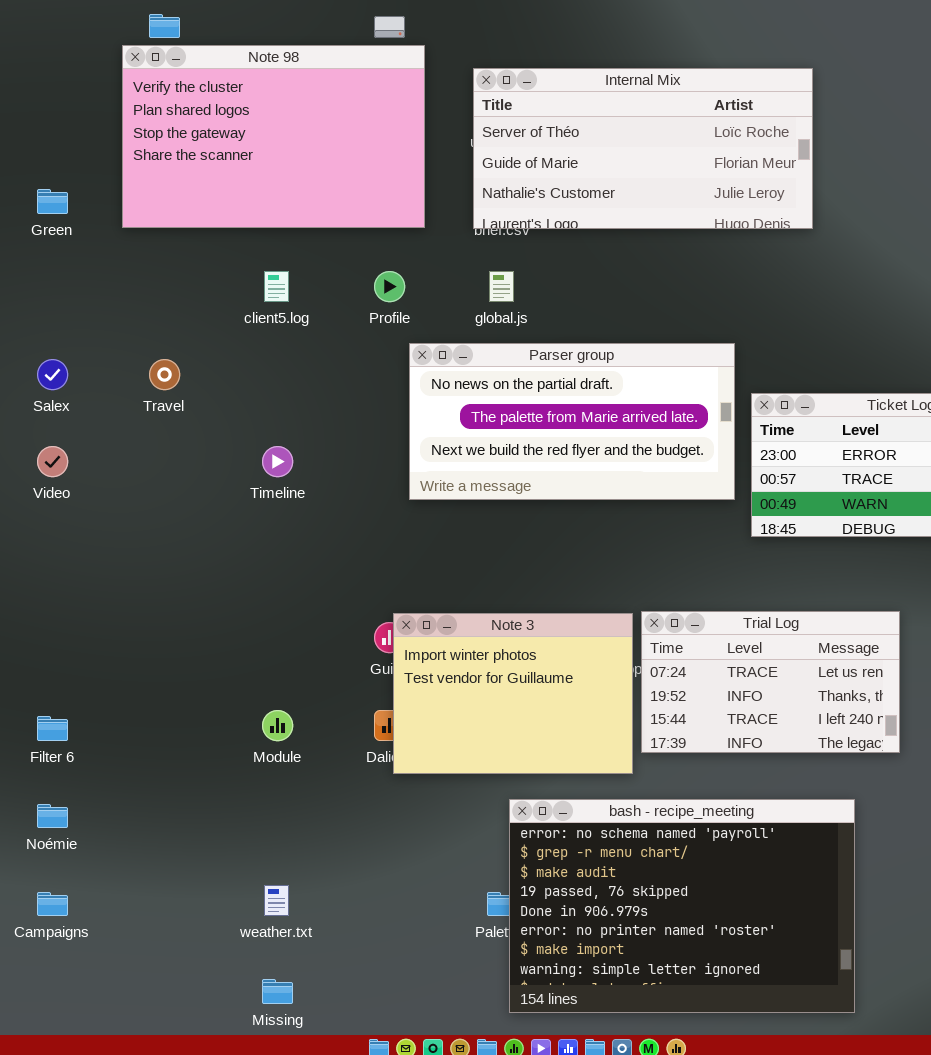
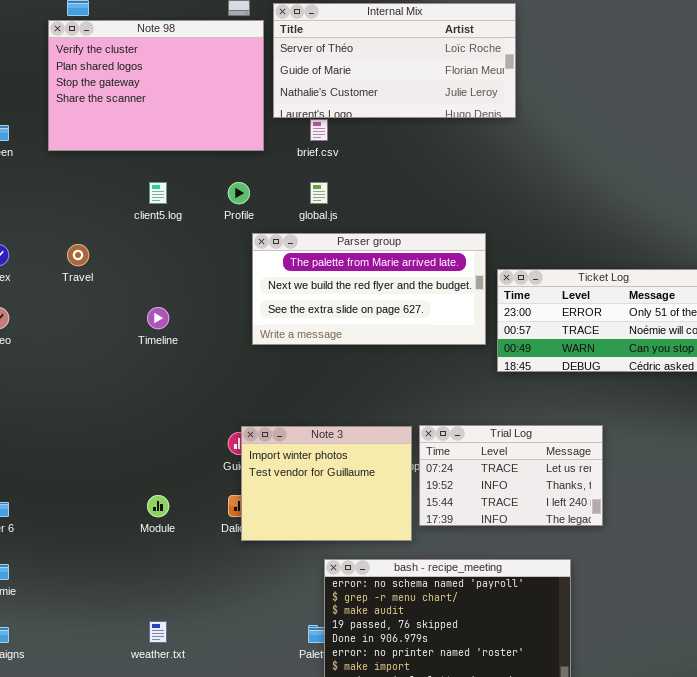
Internal Mix: [473,68,813,229] -> [273,3,516,118], moved
Parser group: [409,343,735,500] -> [252,233,486,345], scrolled down 1 row

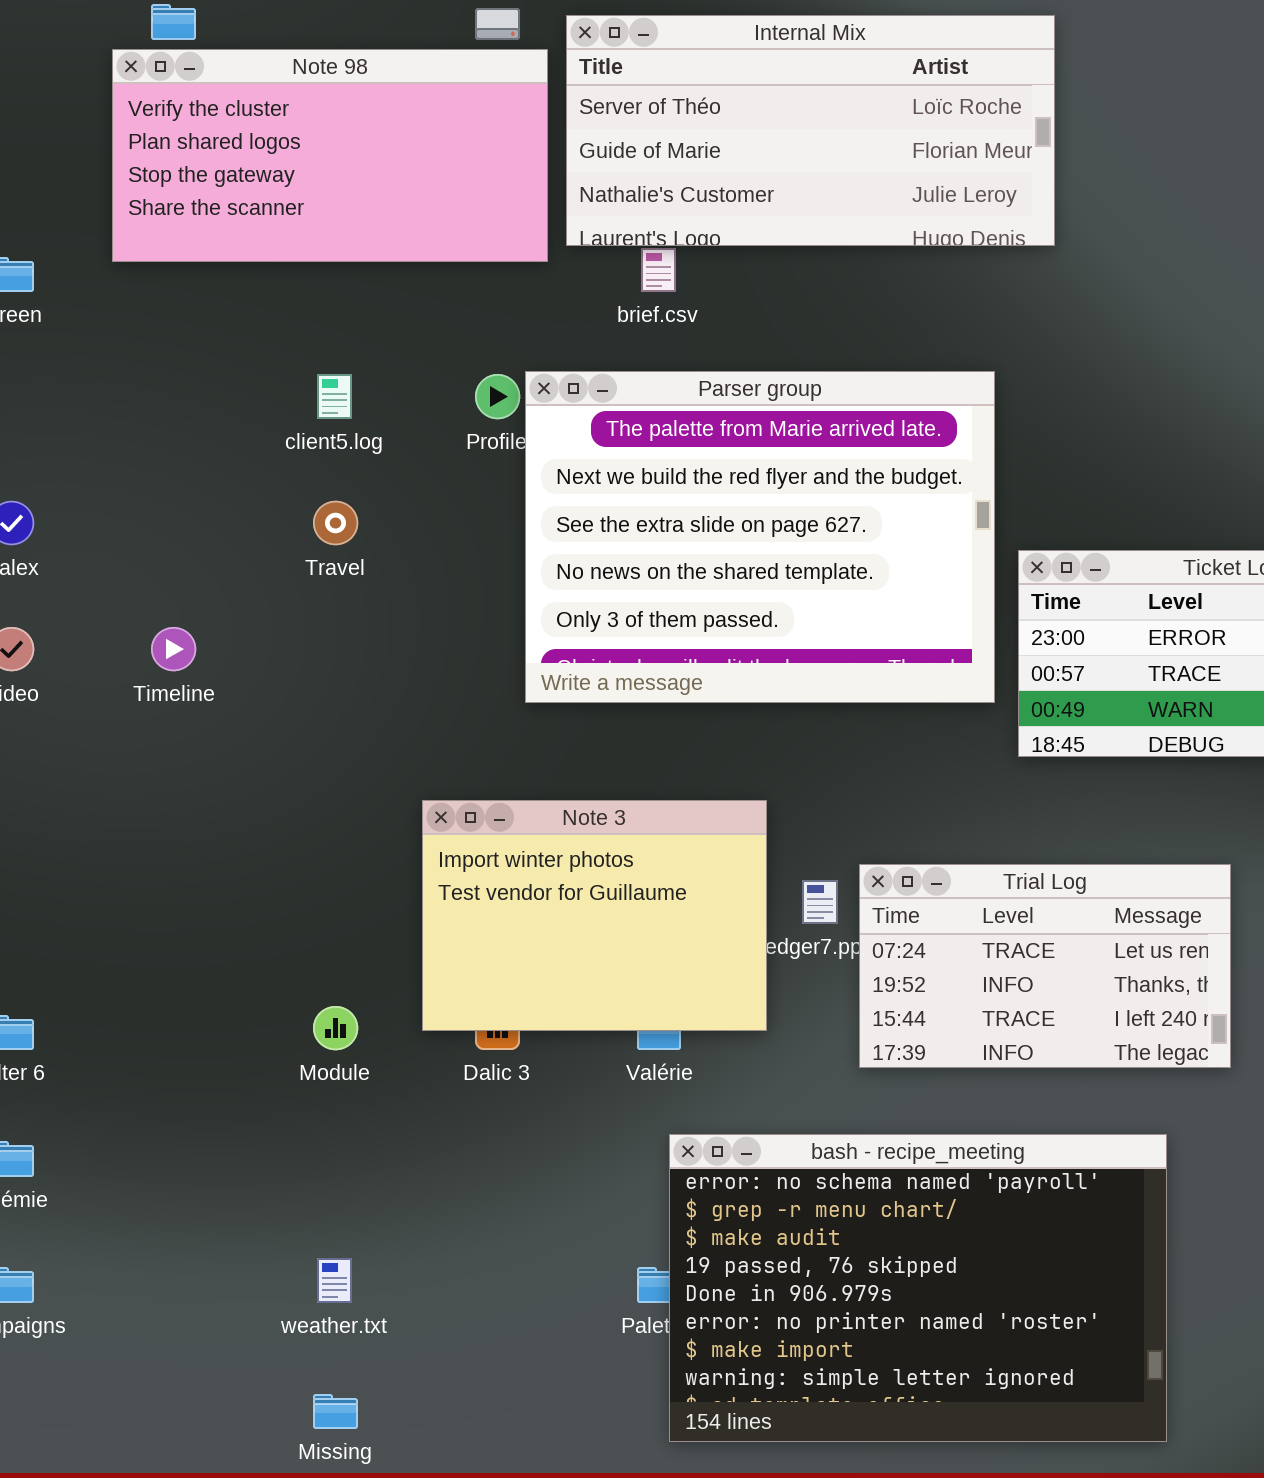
Note 98: [48,20,264,151] -> [112,49,548,262], resized
Parser group: [252,233,486,345] -> [525,371,995,703], resized
Travel: [67,244,89,266] -> [313,501,358,545], moved
Timeline: [147,307,169,329] -> [151,627,196,671], moved
Note 3: [241,426,412,541] -> [422,800,767,1031], moved

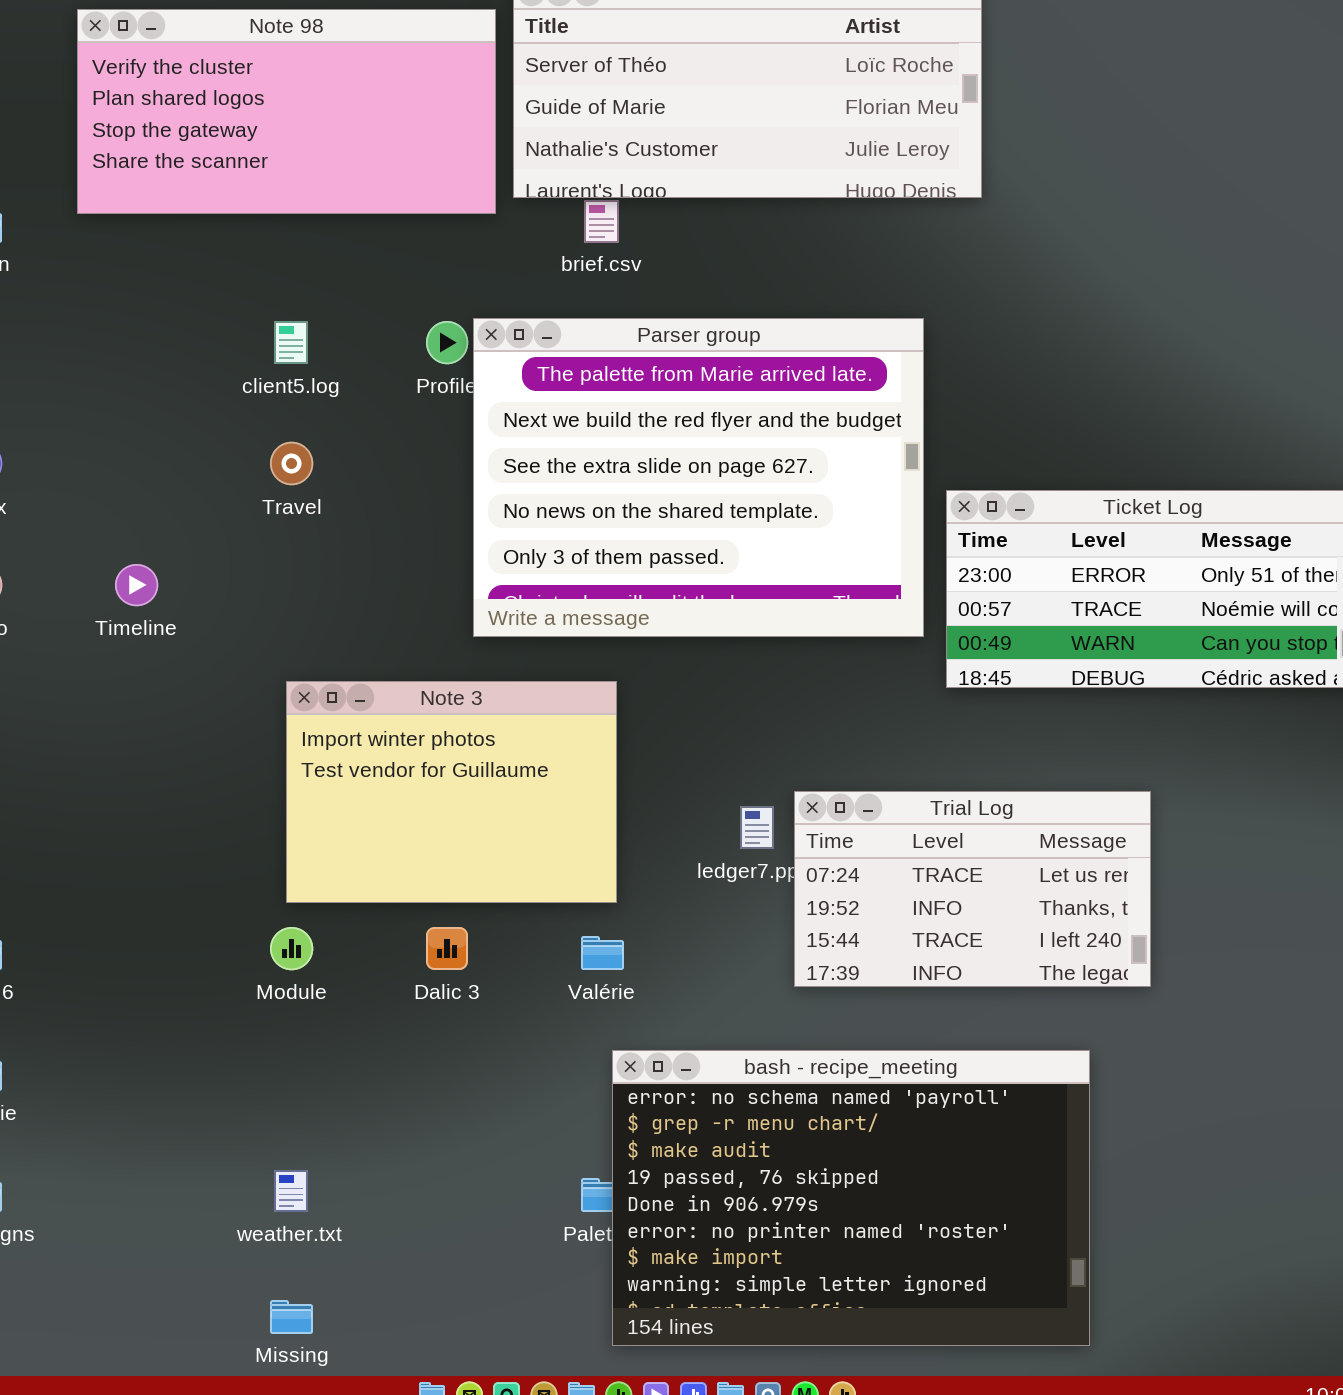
Note 3: [422,800,767,1031] -> [286,681,617,903], moved

